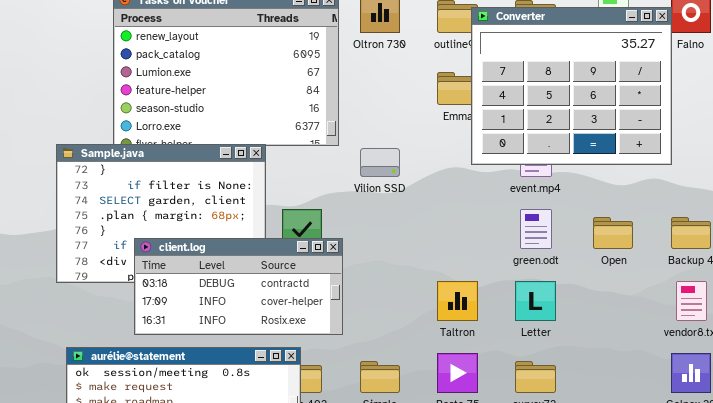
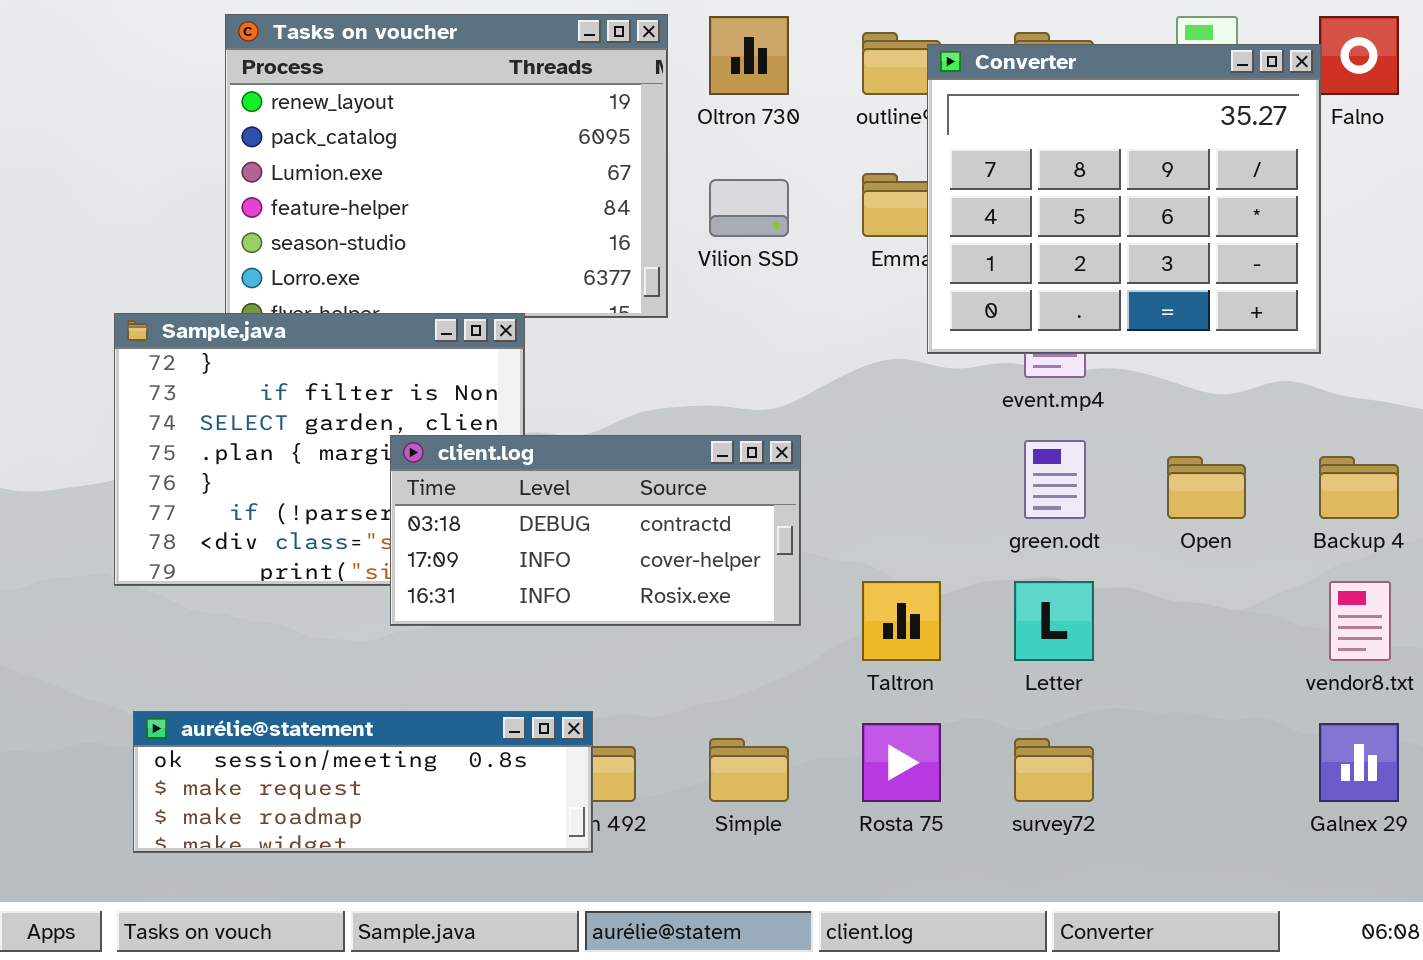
Vilion SSD: [360,148,400,177] -> [709,179,789,237], moved
client.log: [134,238,343,335] -> [390,435,801,626], moved

